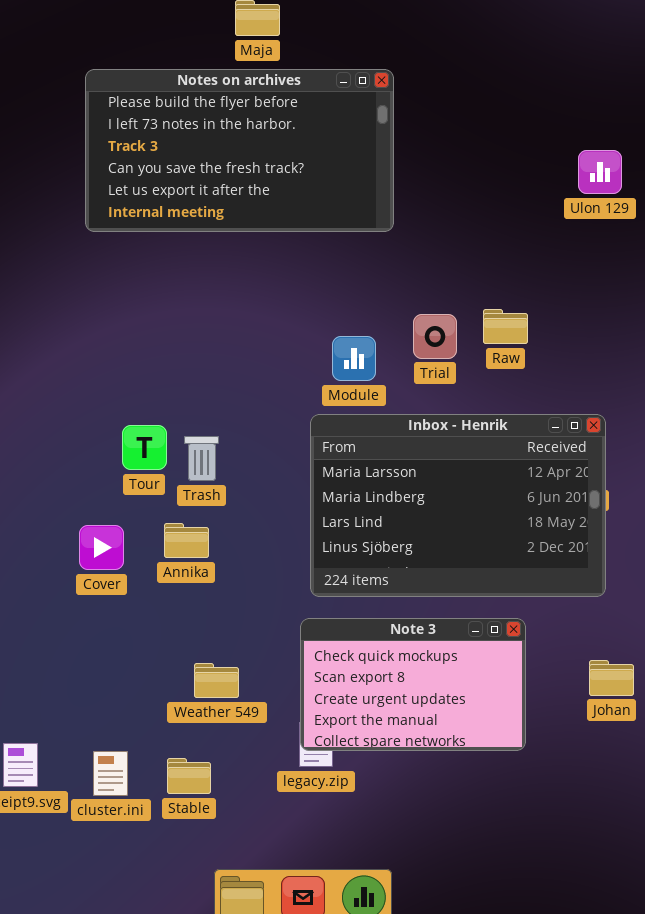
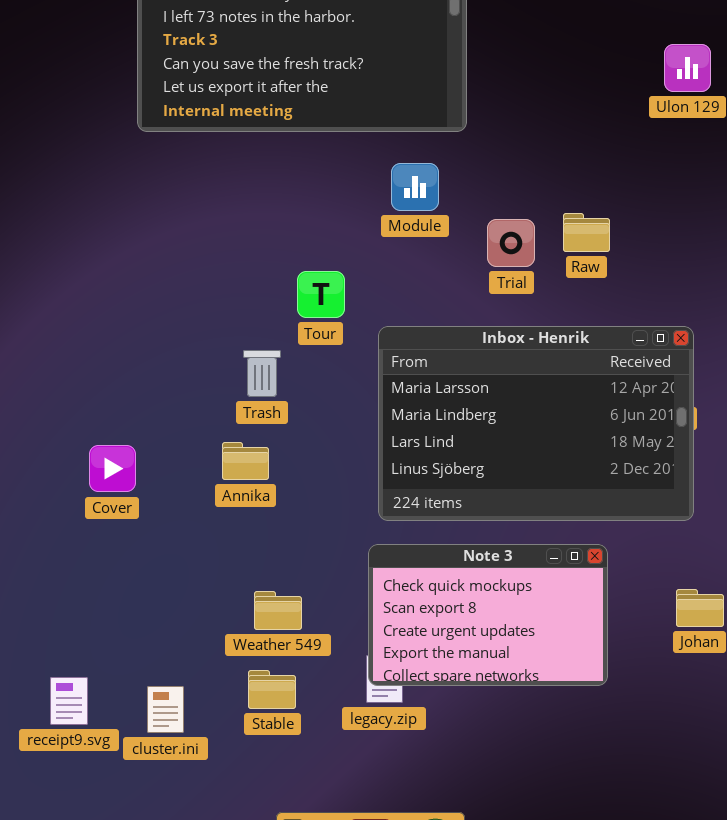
Module: [332,336,376,381] -> [391,163,439,211], moved
Tour: [122,425,167,470] -> [297,271,345,318], moved
Cover: [79,525,124,570] -> [89,445,136,492], moved
Stable: [167,758,211,794] -> [248,670,296,709], moved

